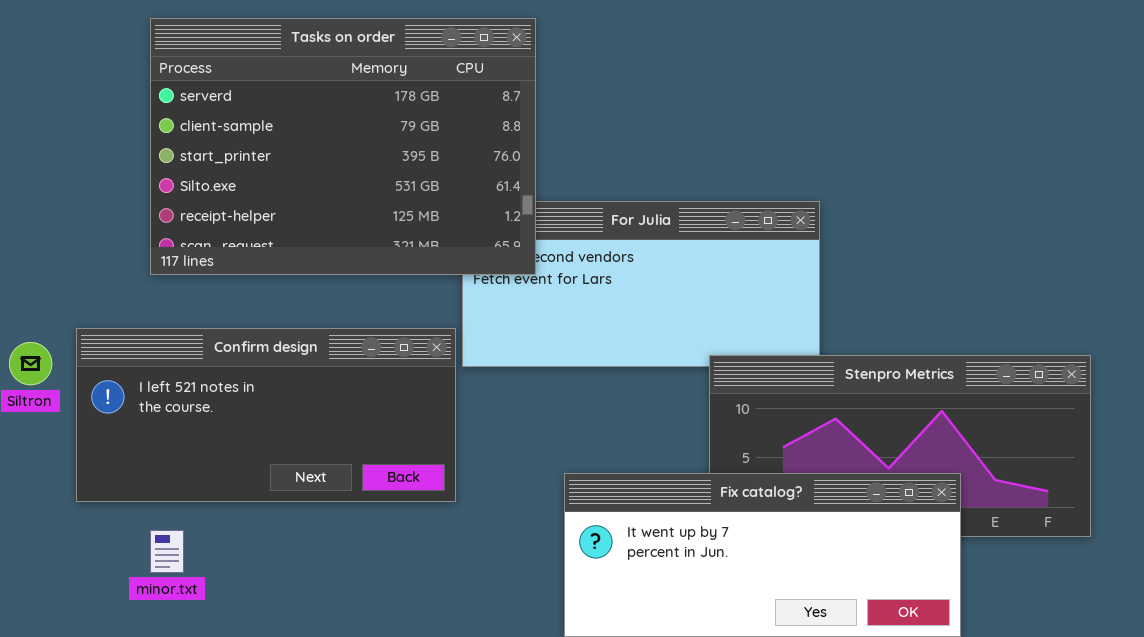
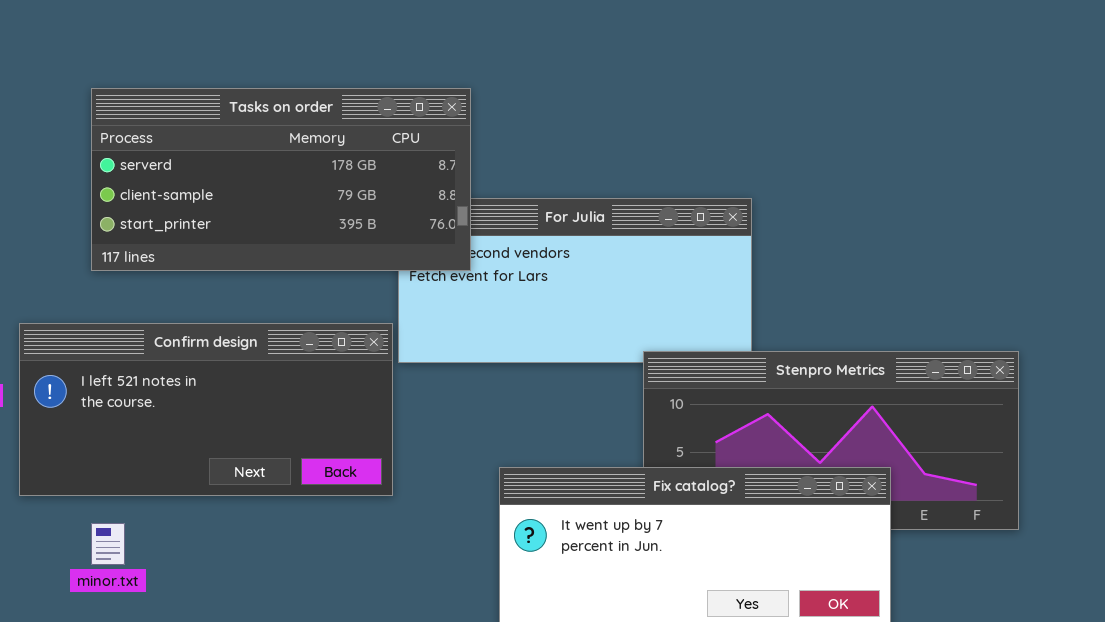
Tasks on order: [150,18,536,275] -> [91,88,471,271], resized

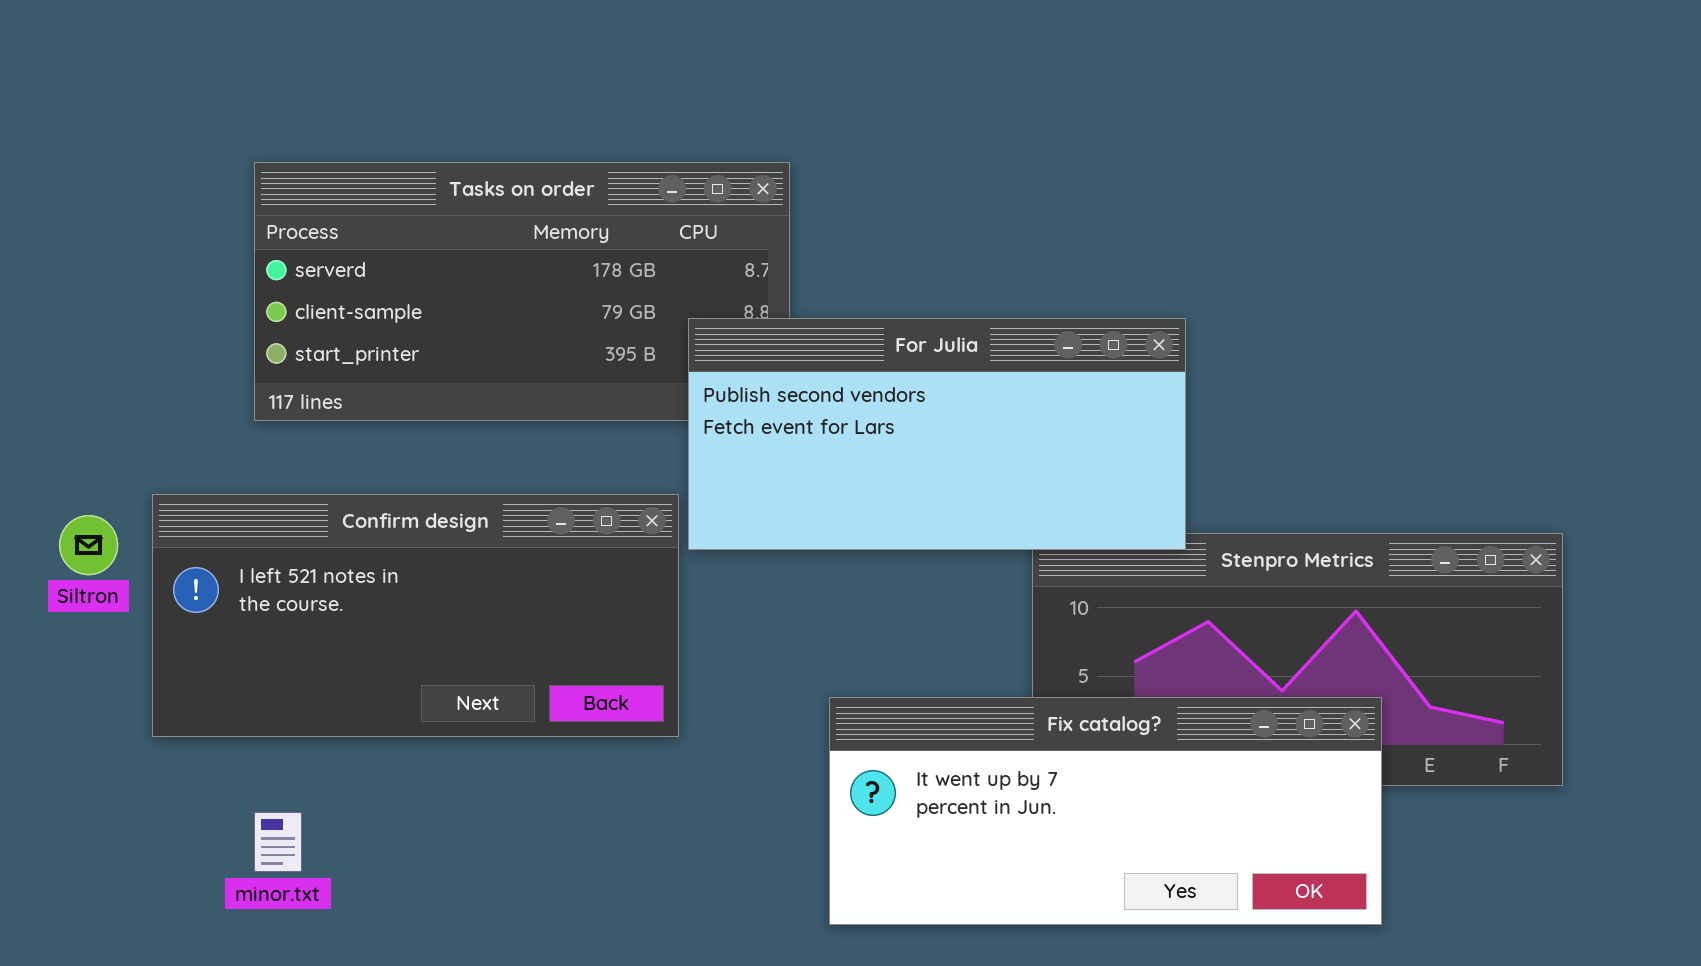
For Julia: [398,198,752,363] -> [688,318,1186,550], raised
minor.txt: [91,523,125,565] -> [254,812,302,872], moved

